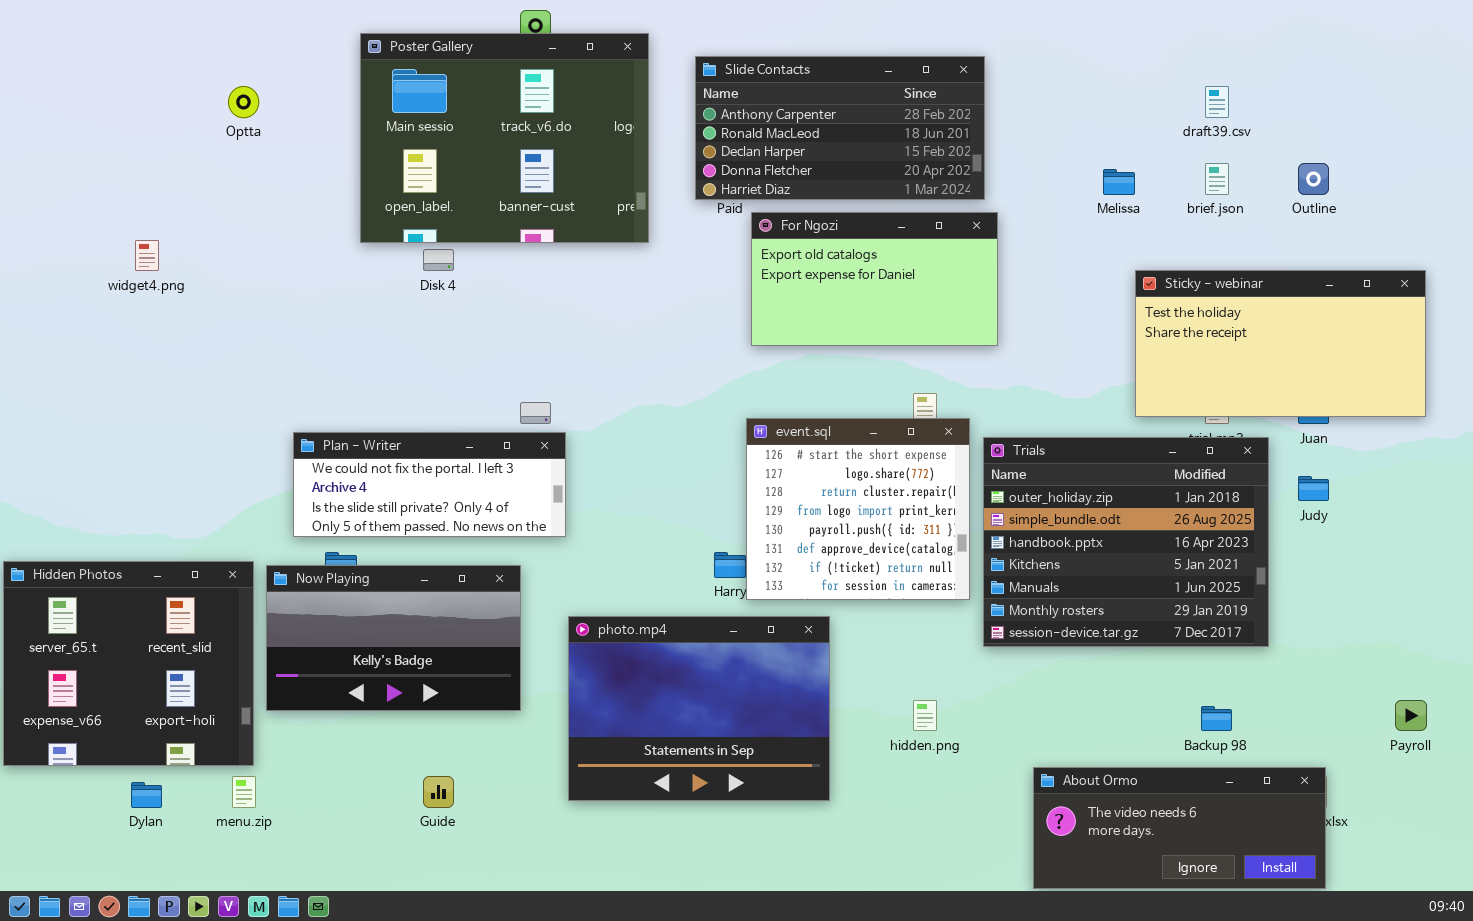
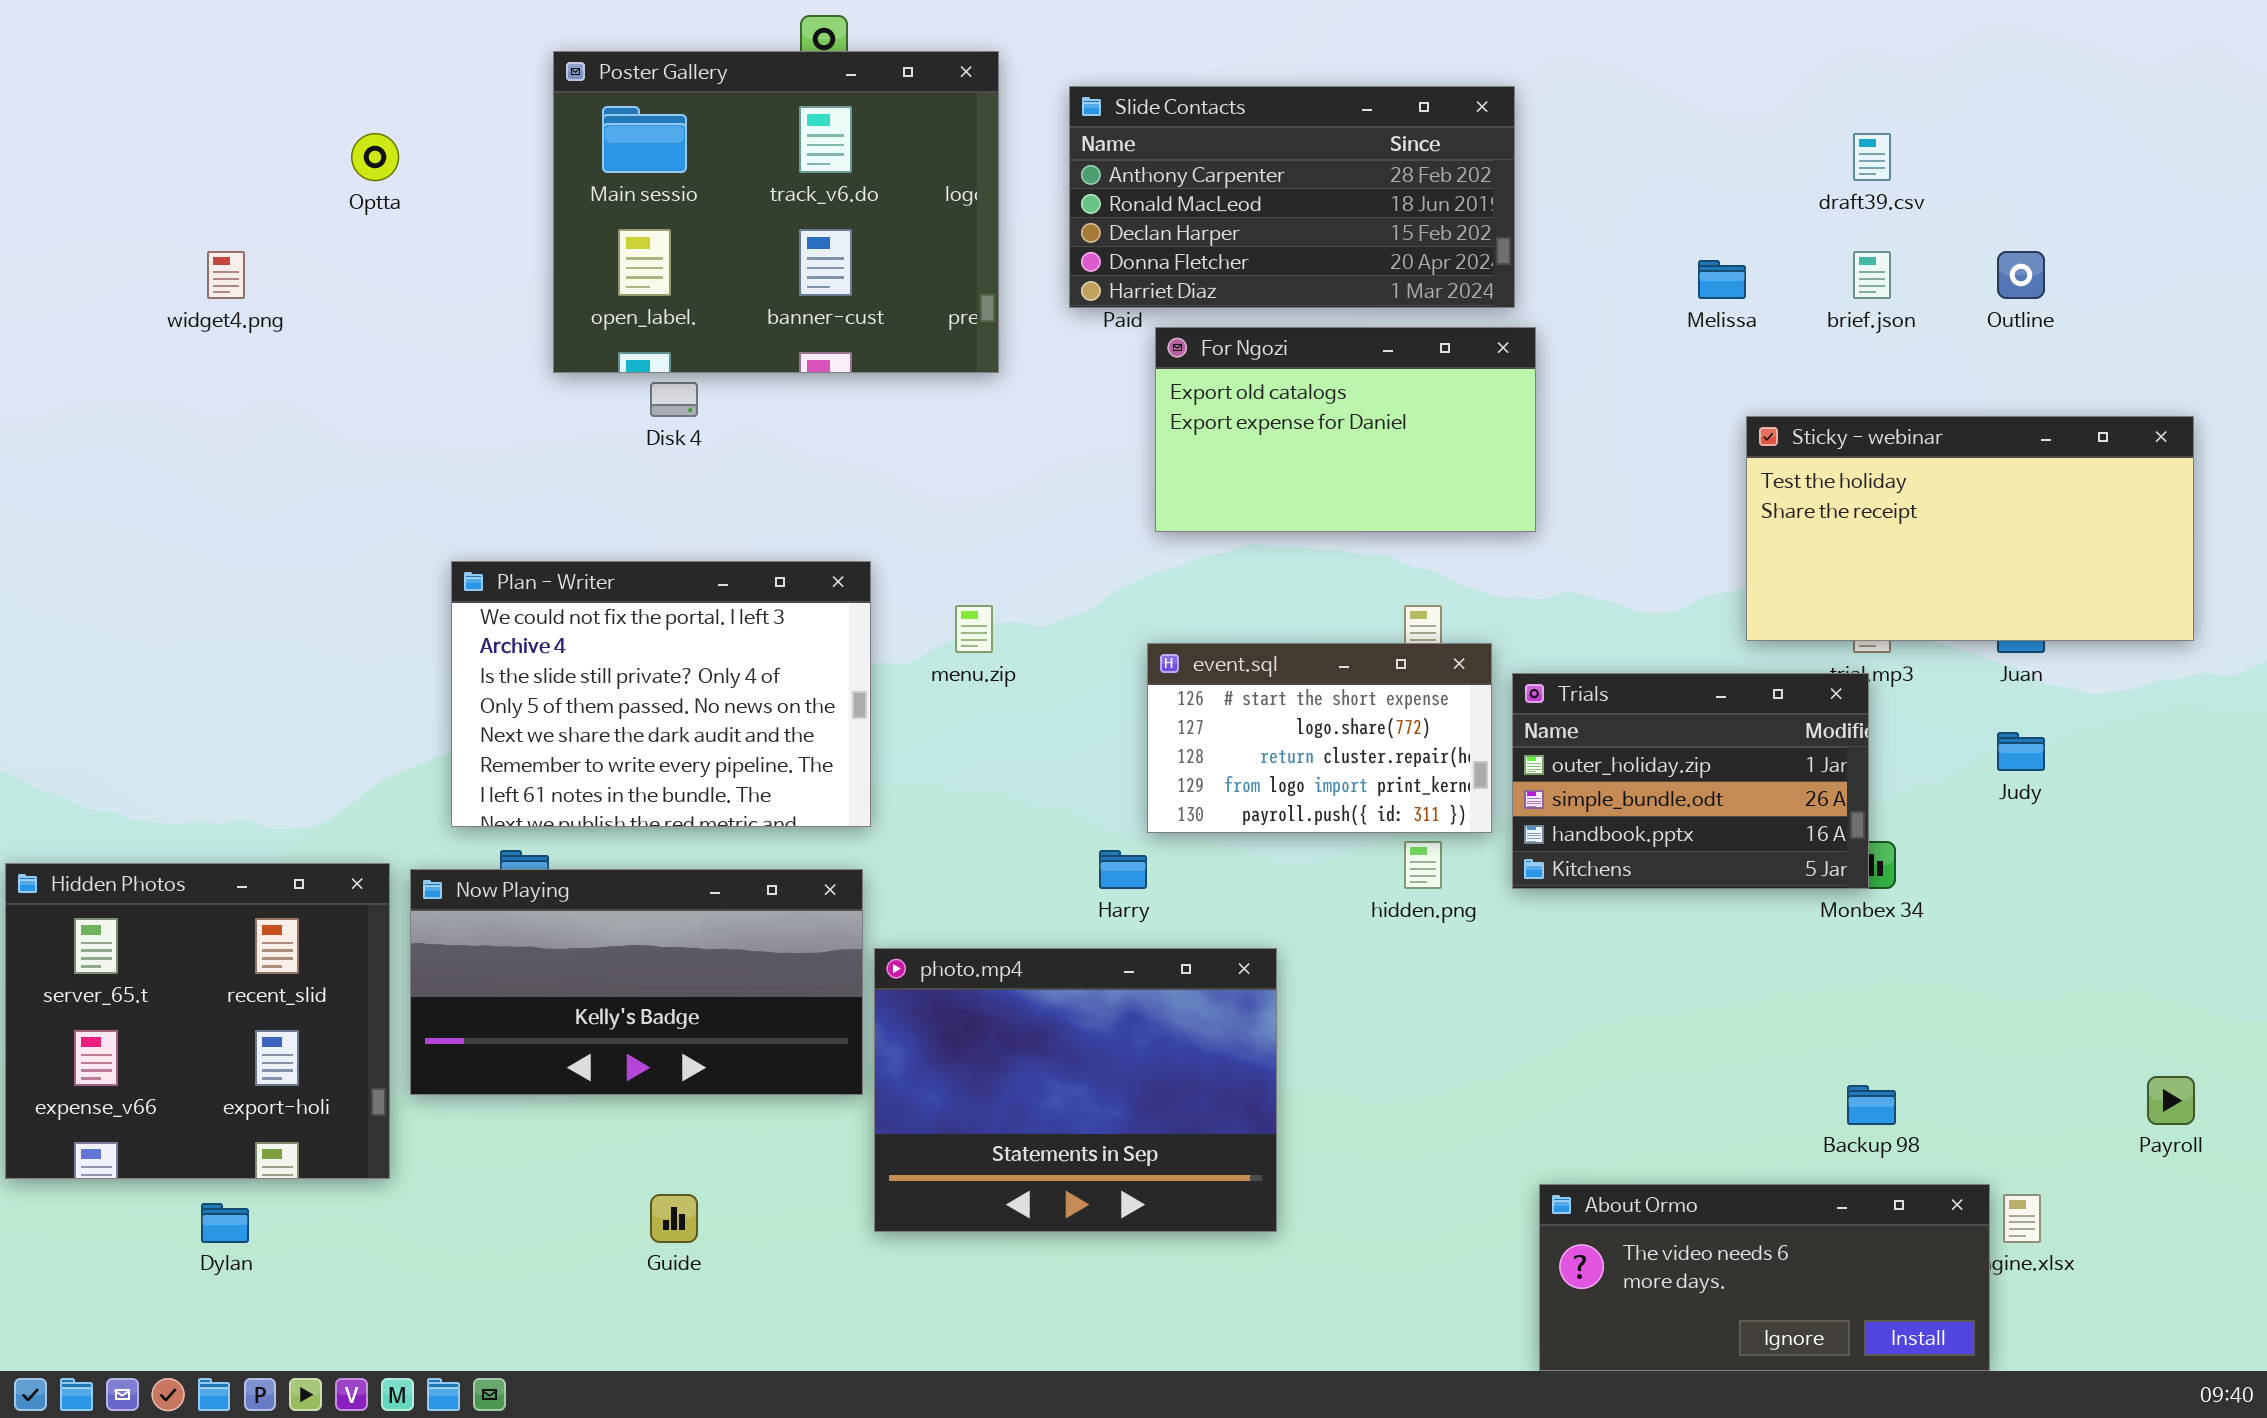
widget4.png: [135,240,159,271] -> [207,251,245,299], moved
event.sql: [746,418,970,600] -> [1147,643,1492,833], resized
Plan - Writer: [293,432,566,537] -> [451,561,871,827], resized
Trials: [983,437,1269,647] -> [1512,673,1869,889], resized
Now Playing: [266,565,521,711] -> [410,869,863,1095], resized
hidden.png: [913,700,937,731] -> [1404,841,1442,889], moved
About Ormo: [1033,767,1326,889] -> [1539,1184,1990,1371], moved
menu.zip: [232,776,256,808] -> [955,605,993,653], moved

